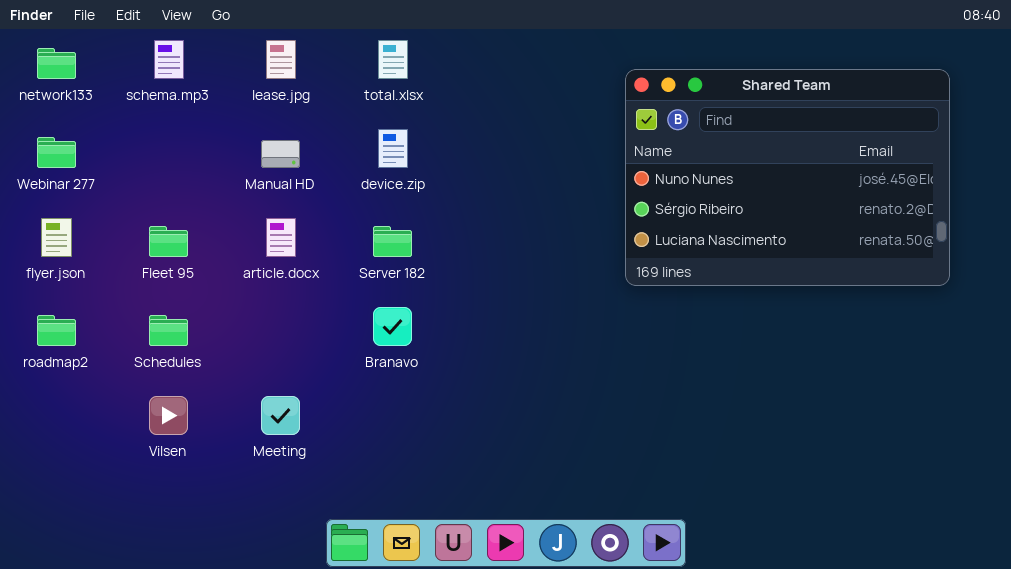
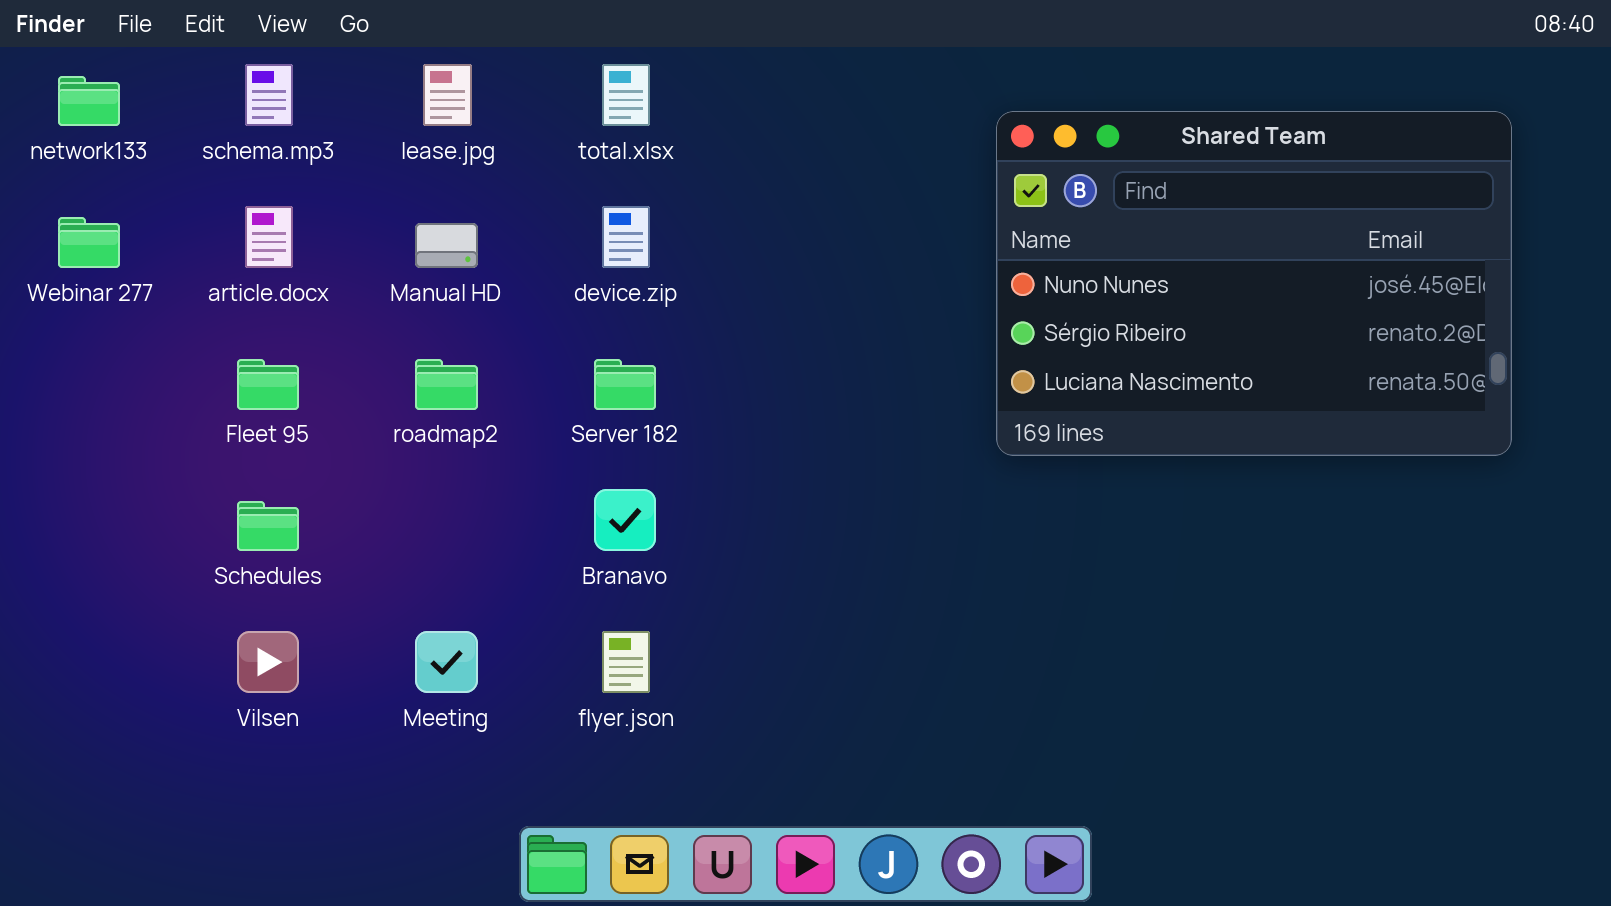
flyer.json: [41,218,72,257] -> [602,631,650,693], moved
article.docx: [266,218,296,257] -> [245,206,293,268], moved
roadmap2: [37,315,76,346] -> [415,359,478,410], moved

